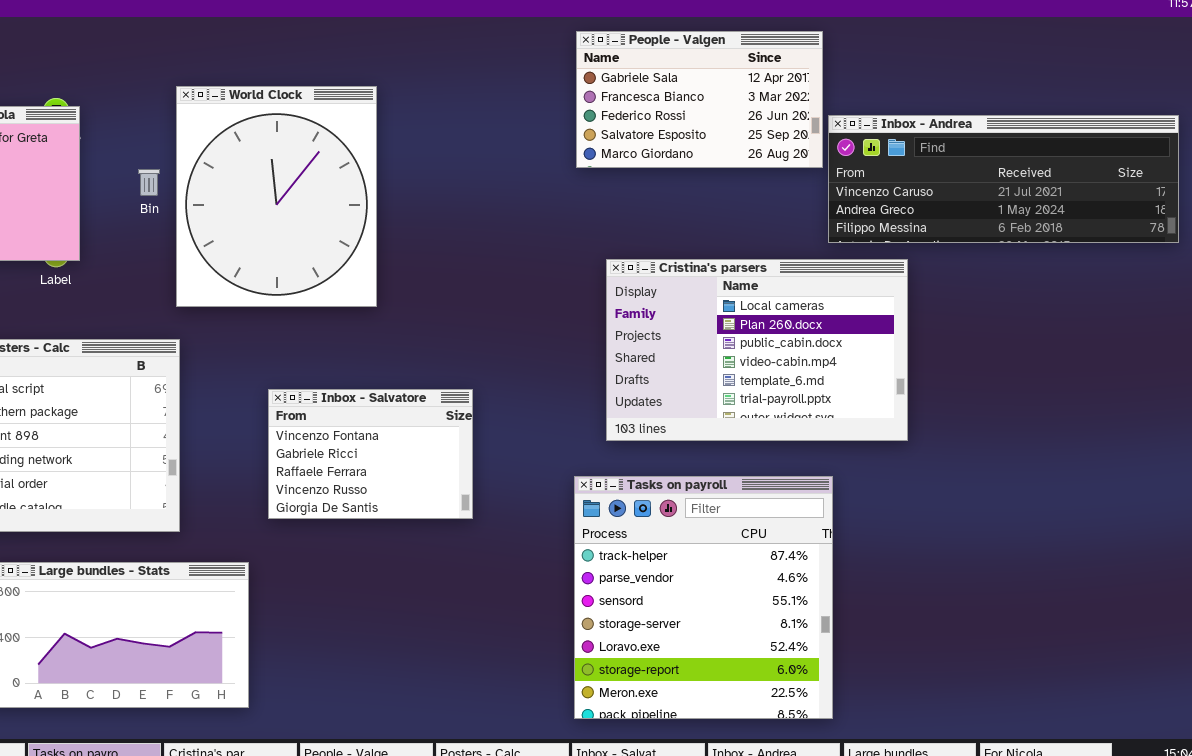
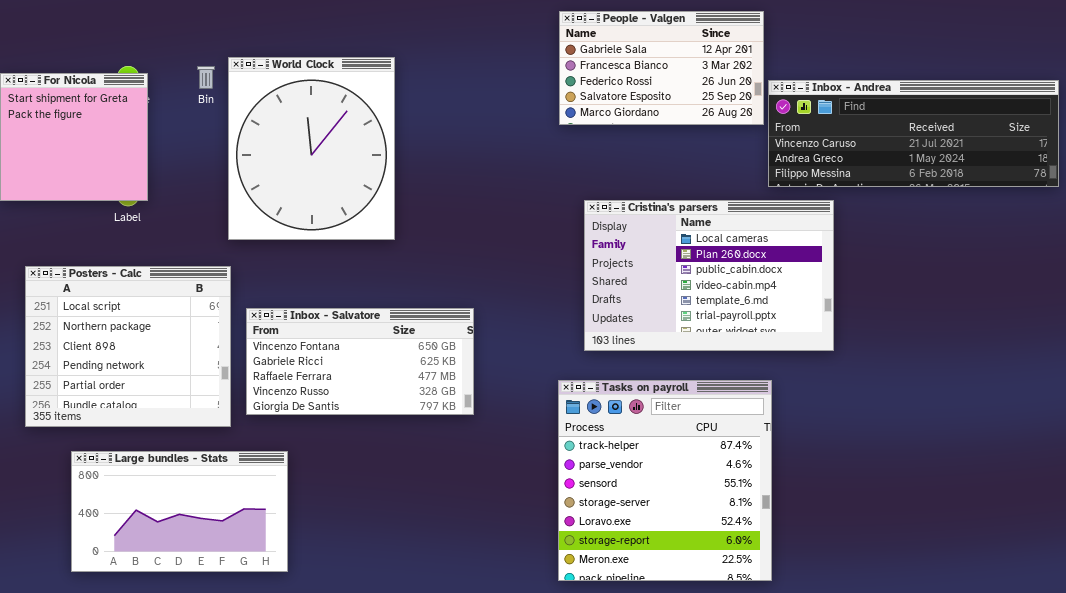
Bin: [138,169,160,196] -> [197,66,215,89], moved
Inbox - Salvatore: [268,389,473,519] -> [246,308,474,415], resized

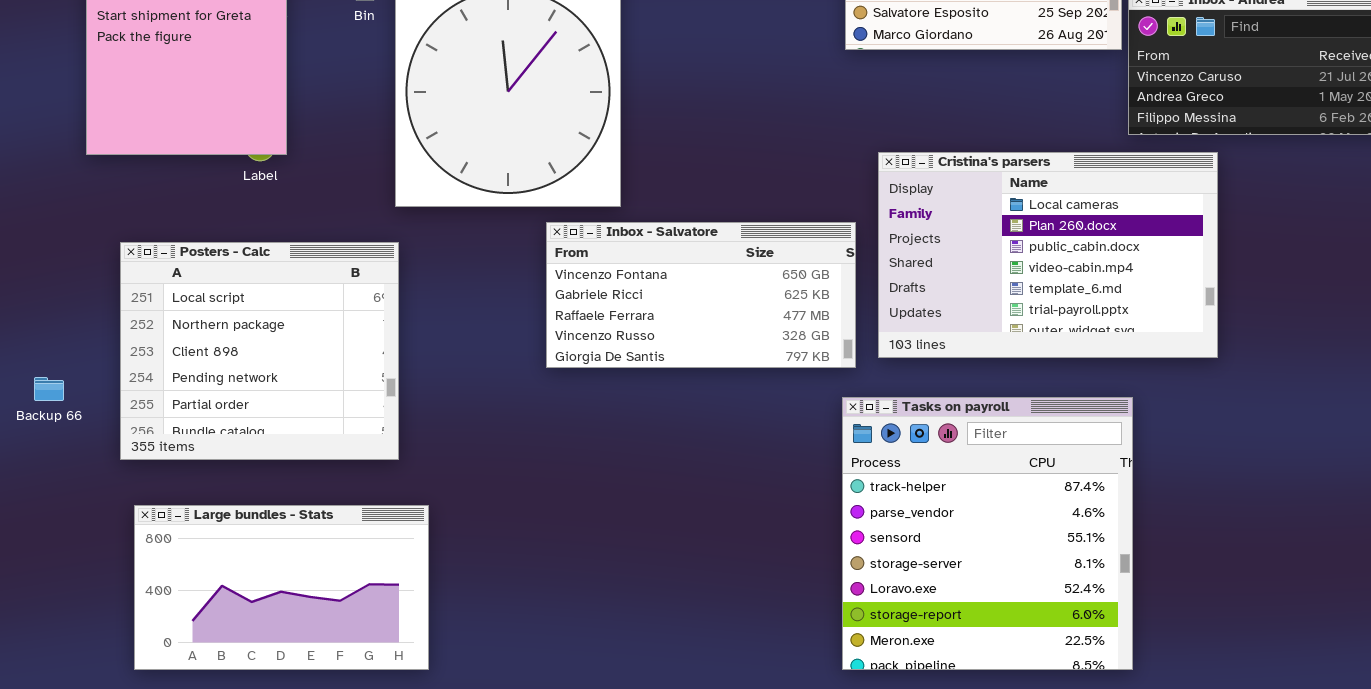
Inbox - Salvatore: [246,308,474,415] -> [546,222,856,368], moved
Large bundles - Stats: [71,451,288,572] -> [134,505,429,670], moved

